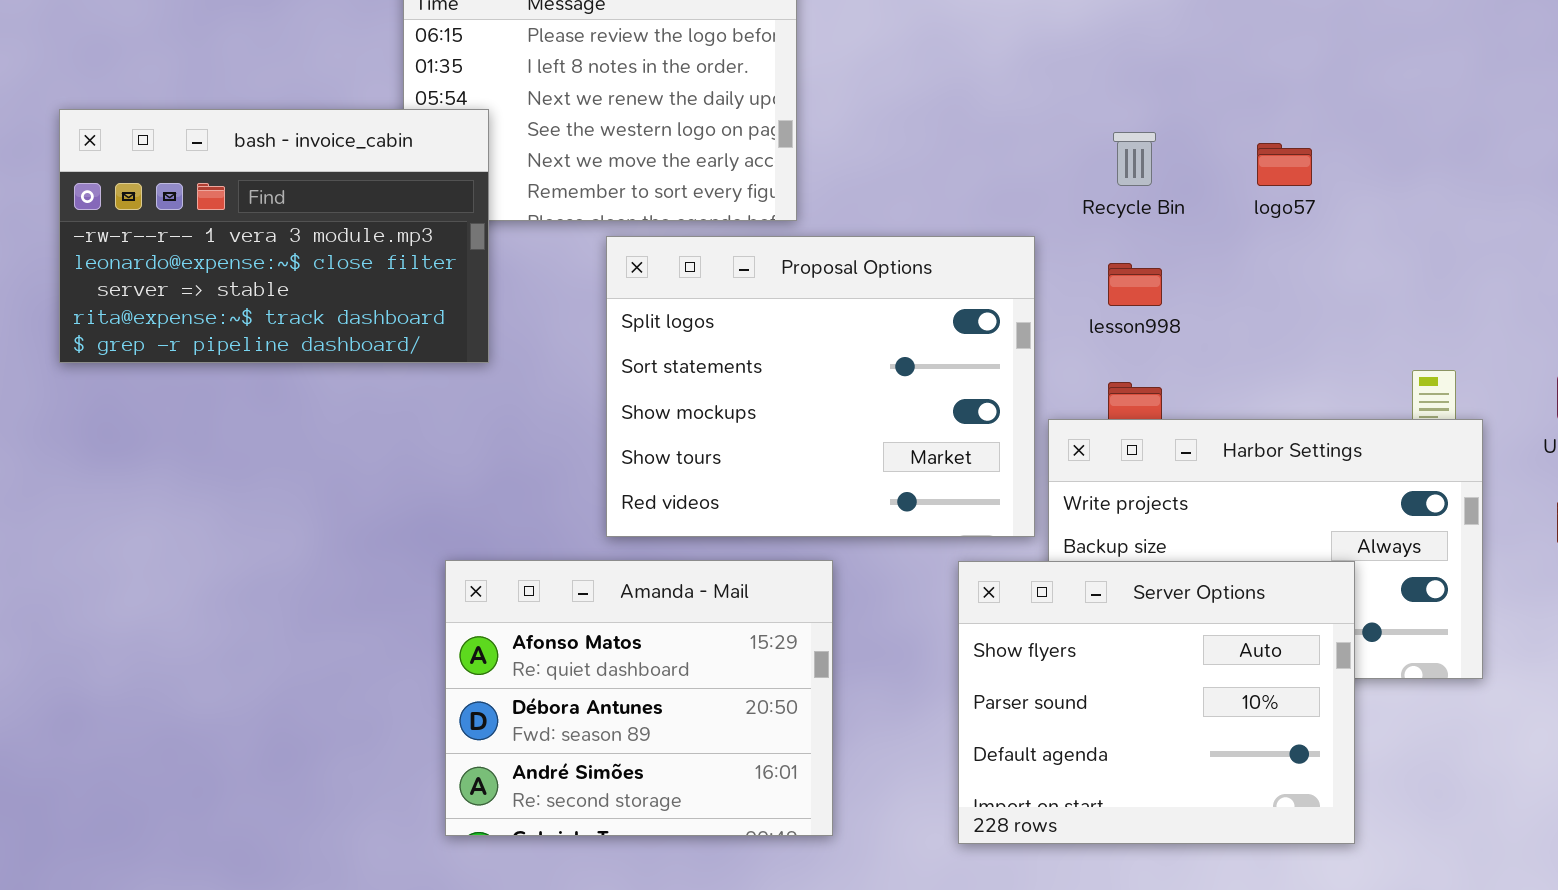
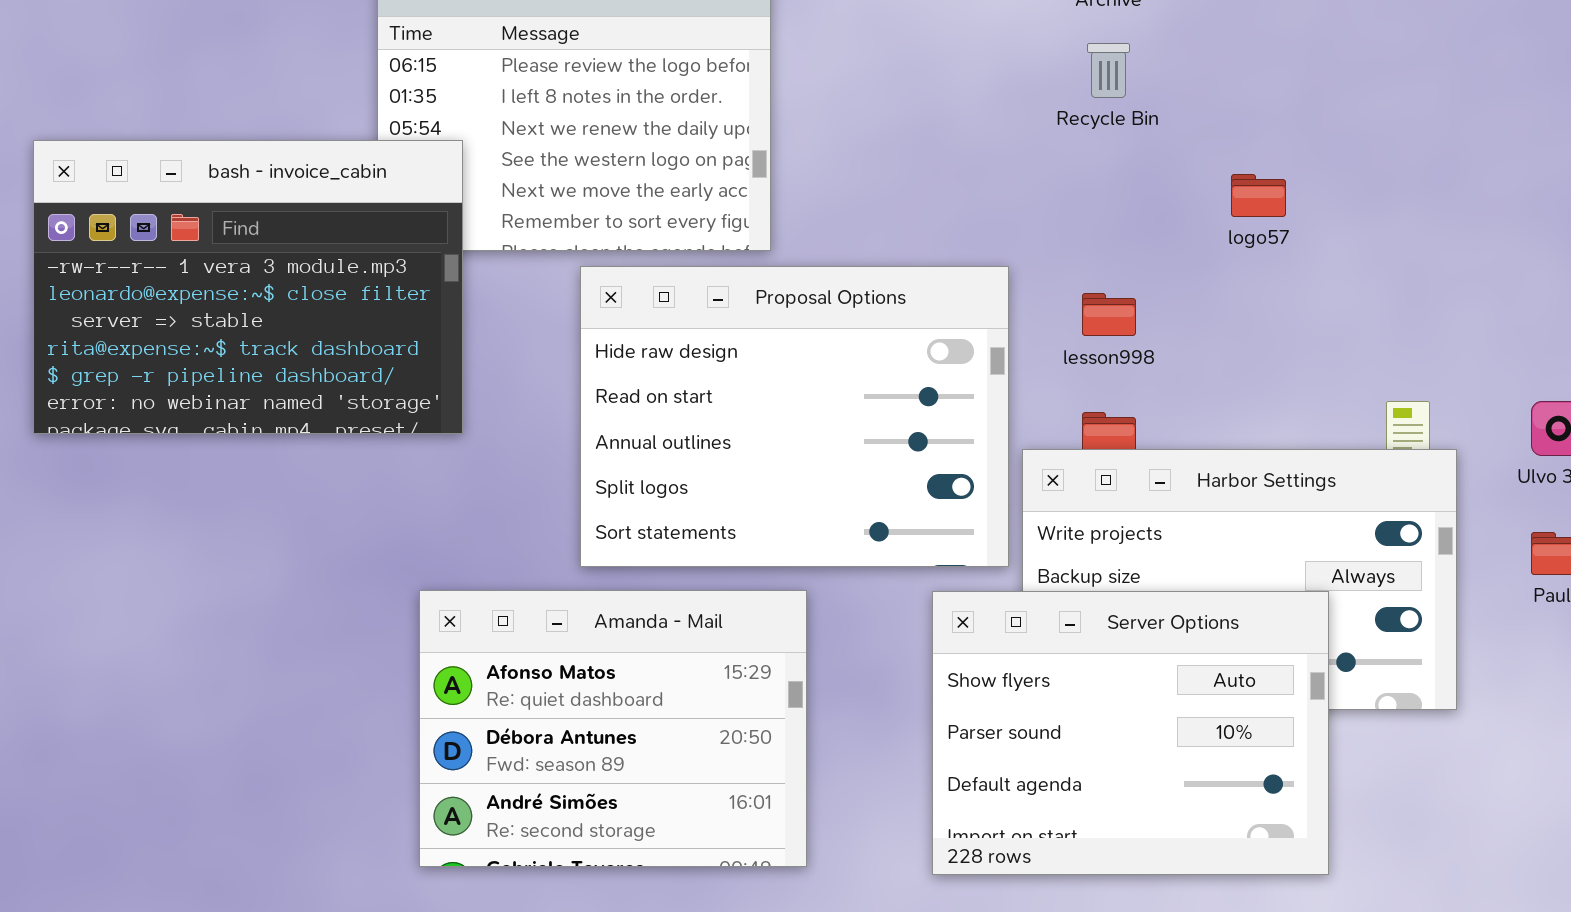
bash - invoice_cabin: [59,109,489,363] -> [33,140,463,434], resized
Recycle Bin: [1113,132,1156,186] -> [1087,43,1130,98], moved
Proposal Options: [606,236,1035,537] -> [580,266,1009,567], scrolled up 3 rows

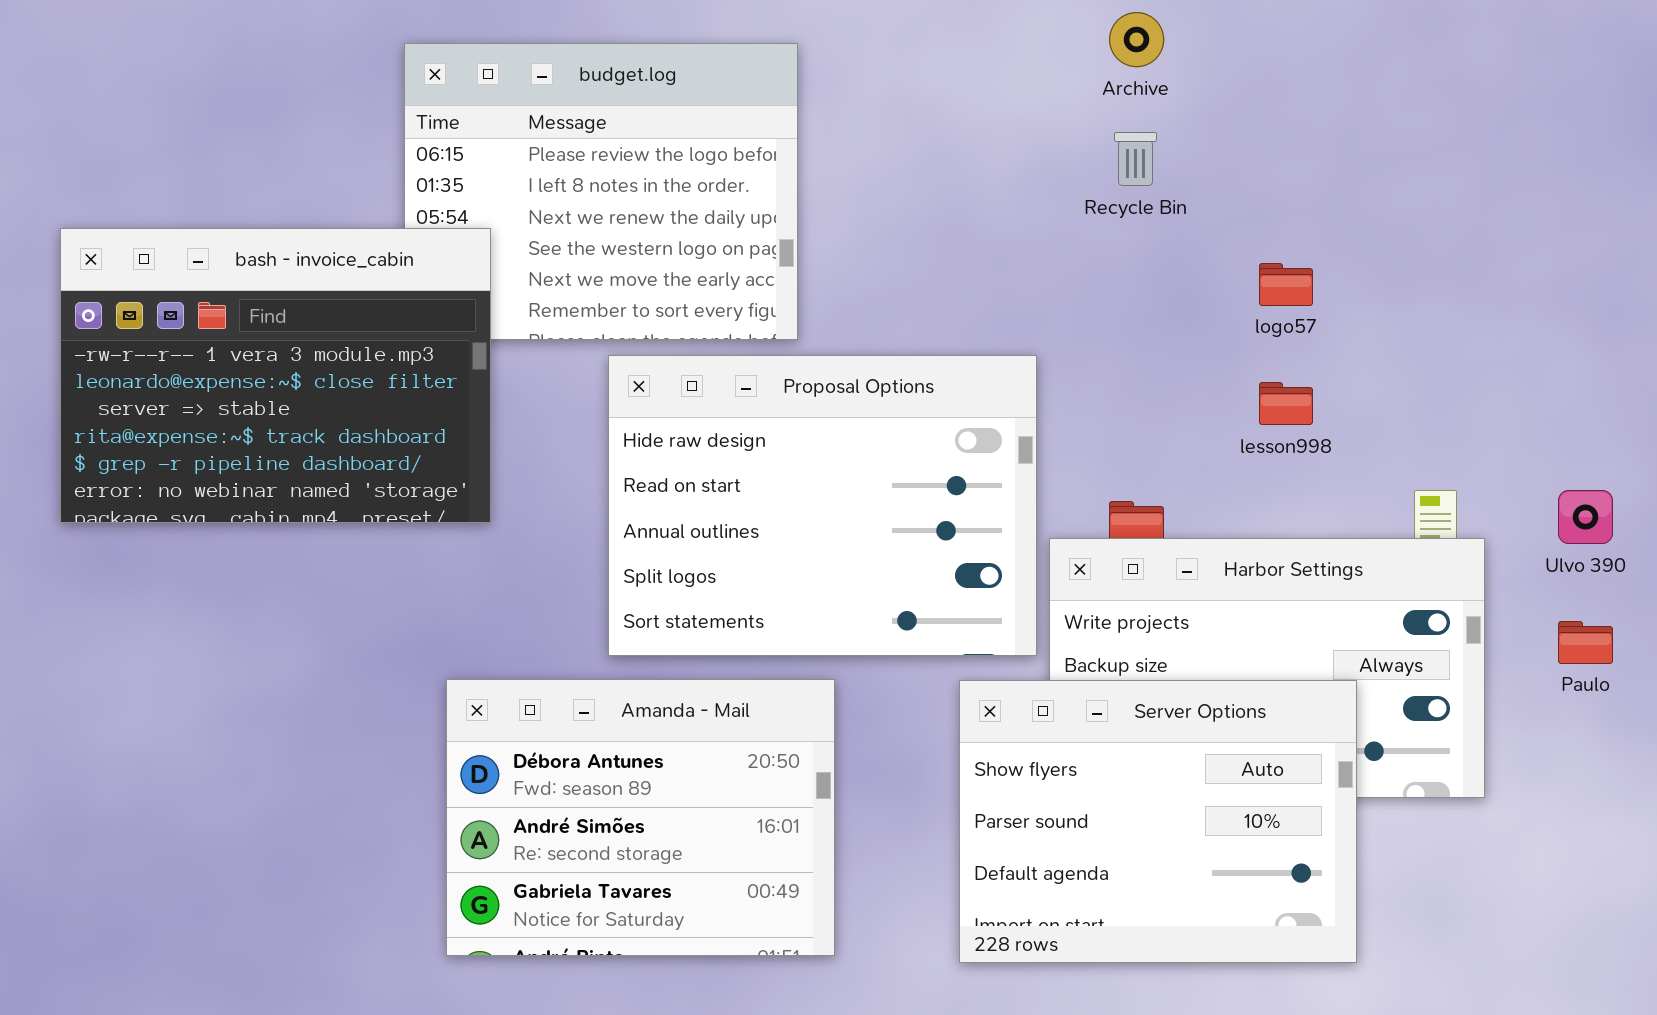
lesson998: [1082,293,1136,336] -> [1259,382,1313,425], moved
Amanda - Mail: [419,590,807,867] -> [446,679,835,956], scrolled down 1 row

